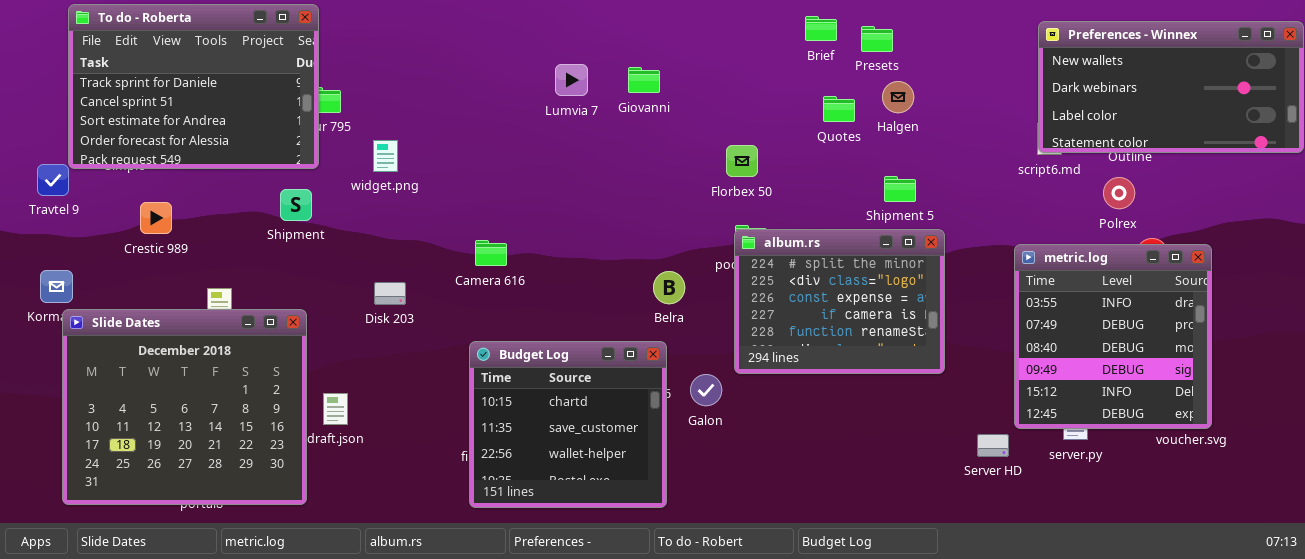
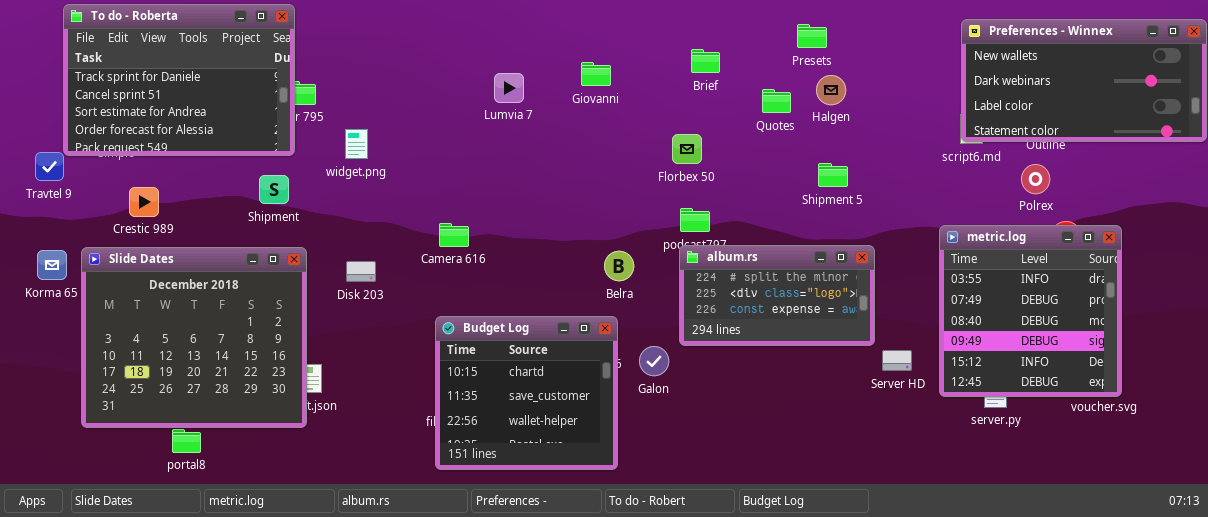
Brief: [805,16,837,41] -> [691,49,720,73], moved
Lumvia 7: [555,64,588,96] -> [494,73,524,103], moved
album.rs: [734,229,945,374] -> [679,245,875,346], resized
Slide Dates: [62,309,307,505] -> [81,247,307,428], moved
Server HD: [977,434,1009,457] -> [882,350,912,371], moved

